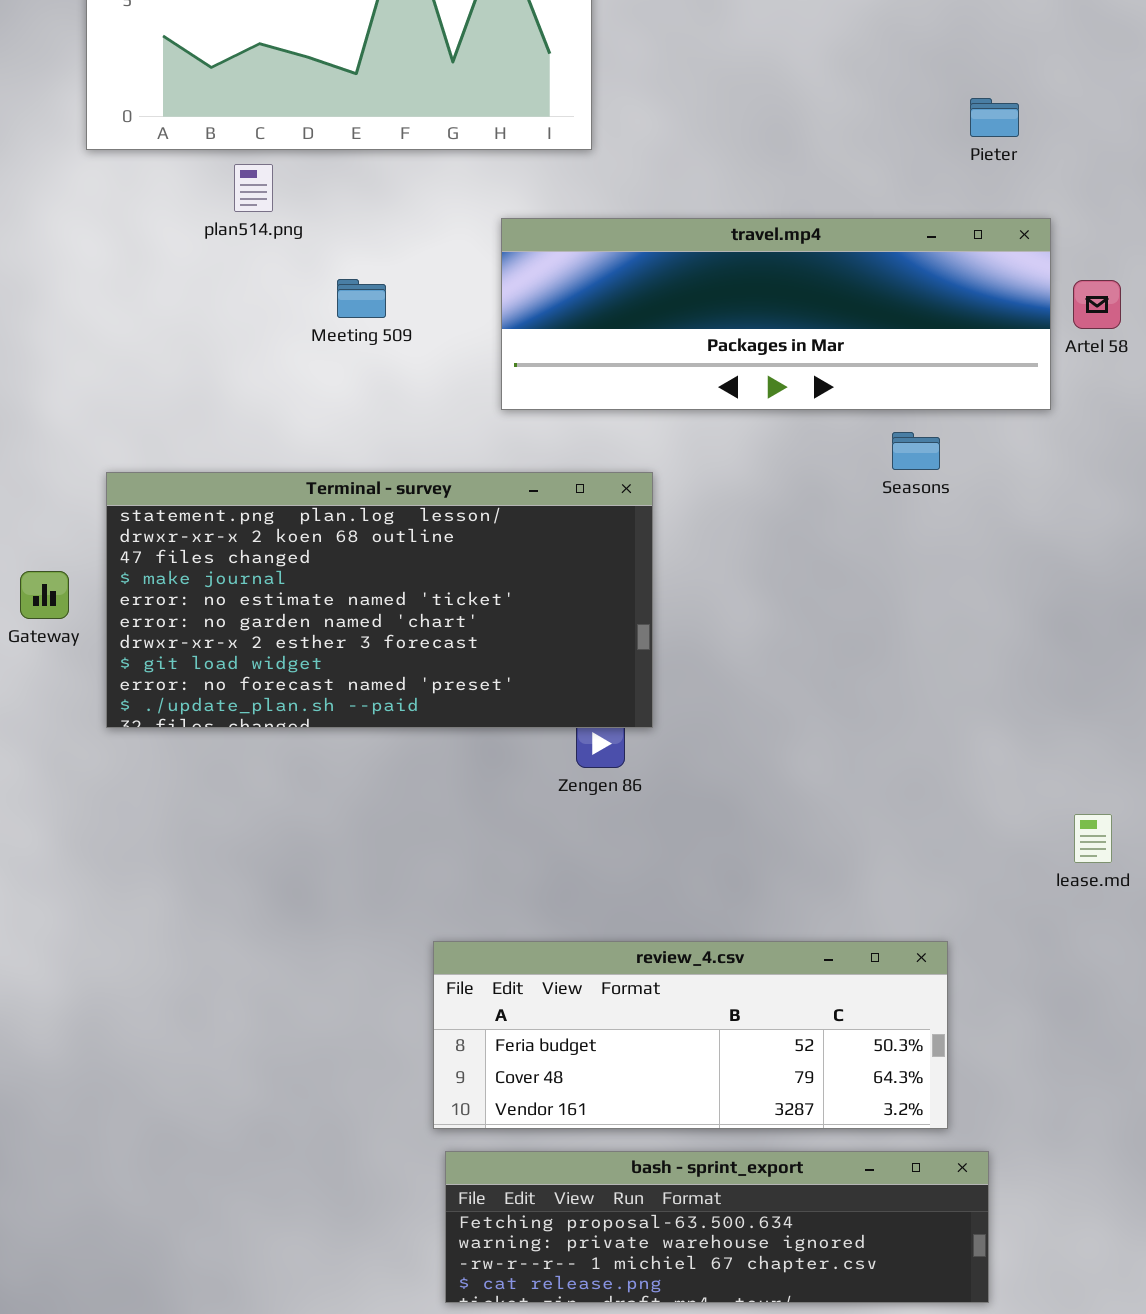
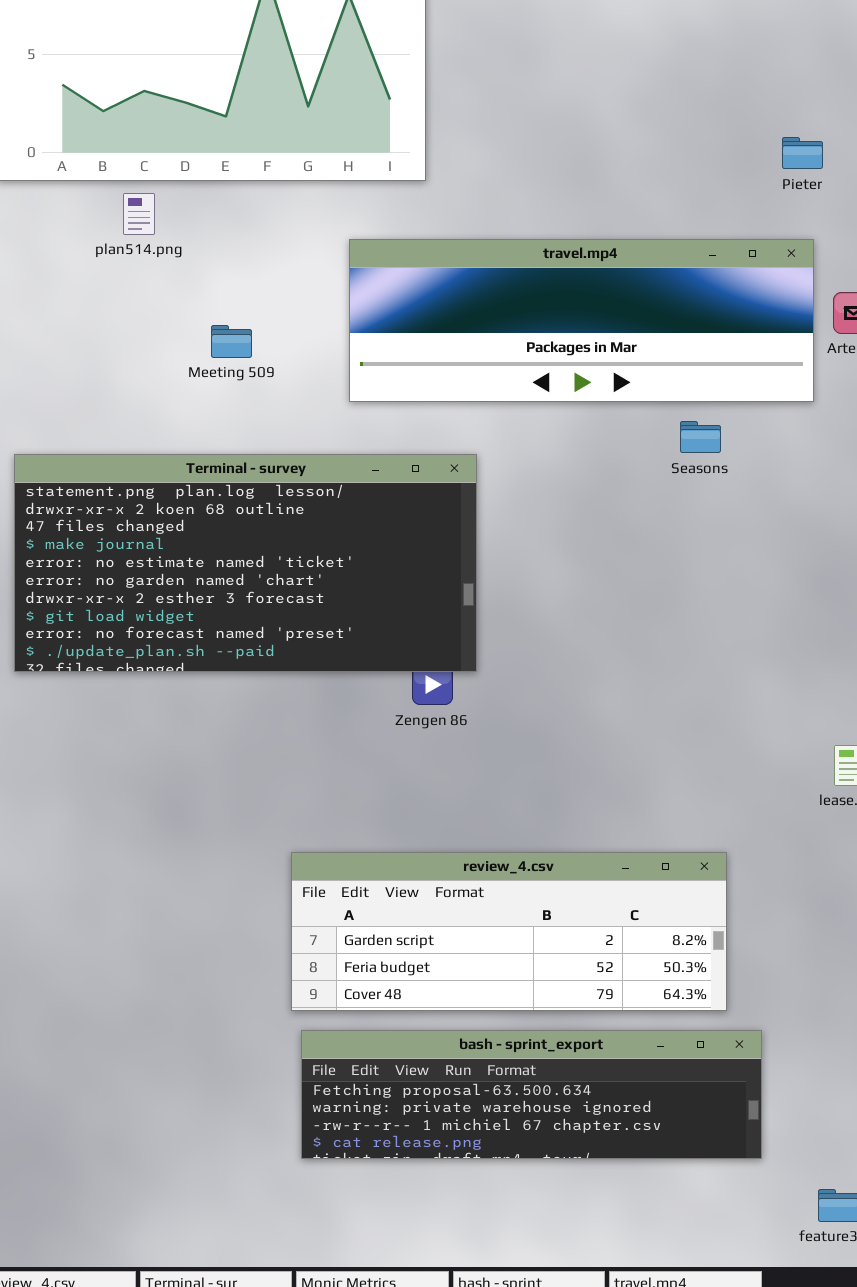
Pieter: [970,98,1019,137] -> [782,137,823,169], moved
Meeting 509: [337,279,386,318] -> [211,325,252,358], moved
review_4.csv: [433,941,948,1129] -> [291,852,727,1011], scrolled up 1 row

